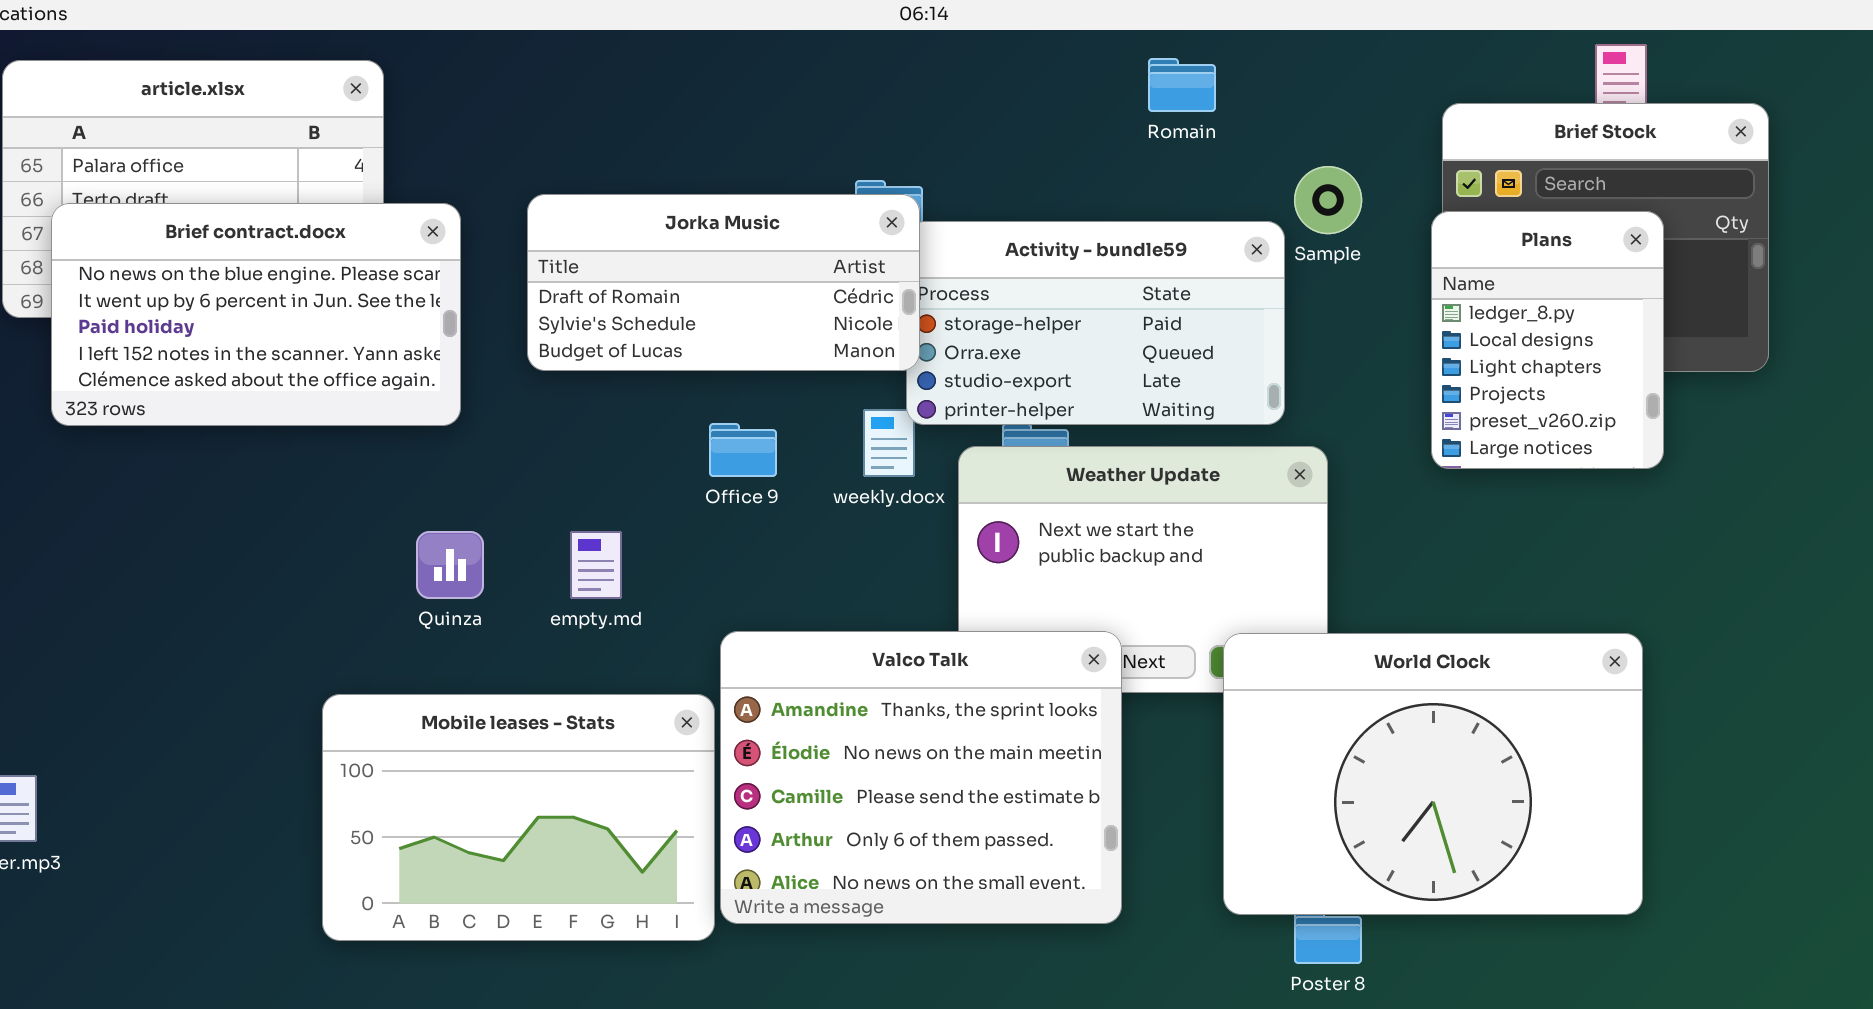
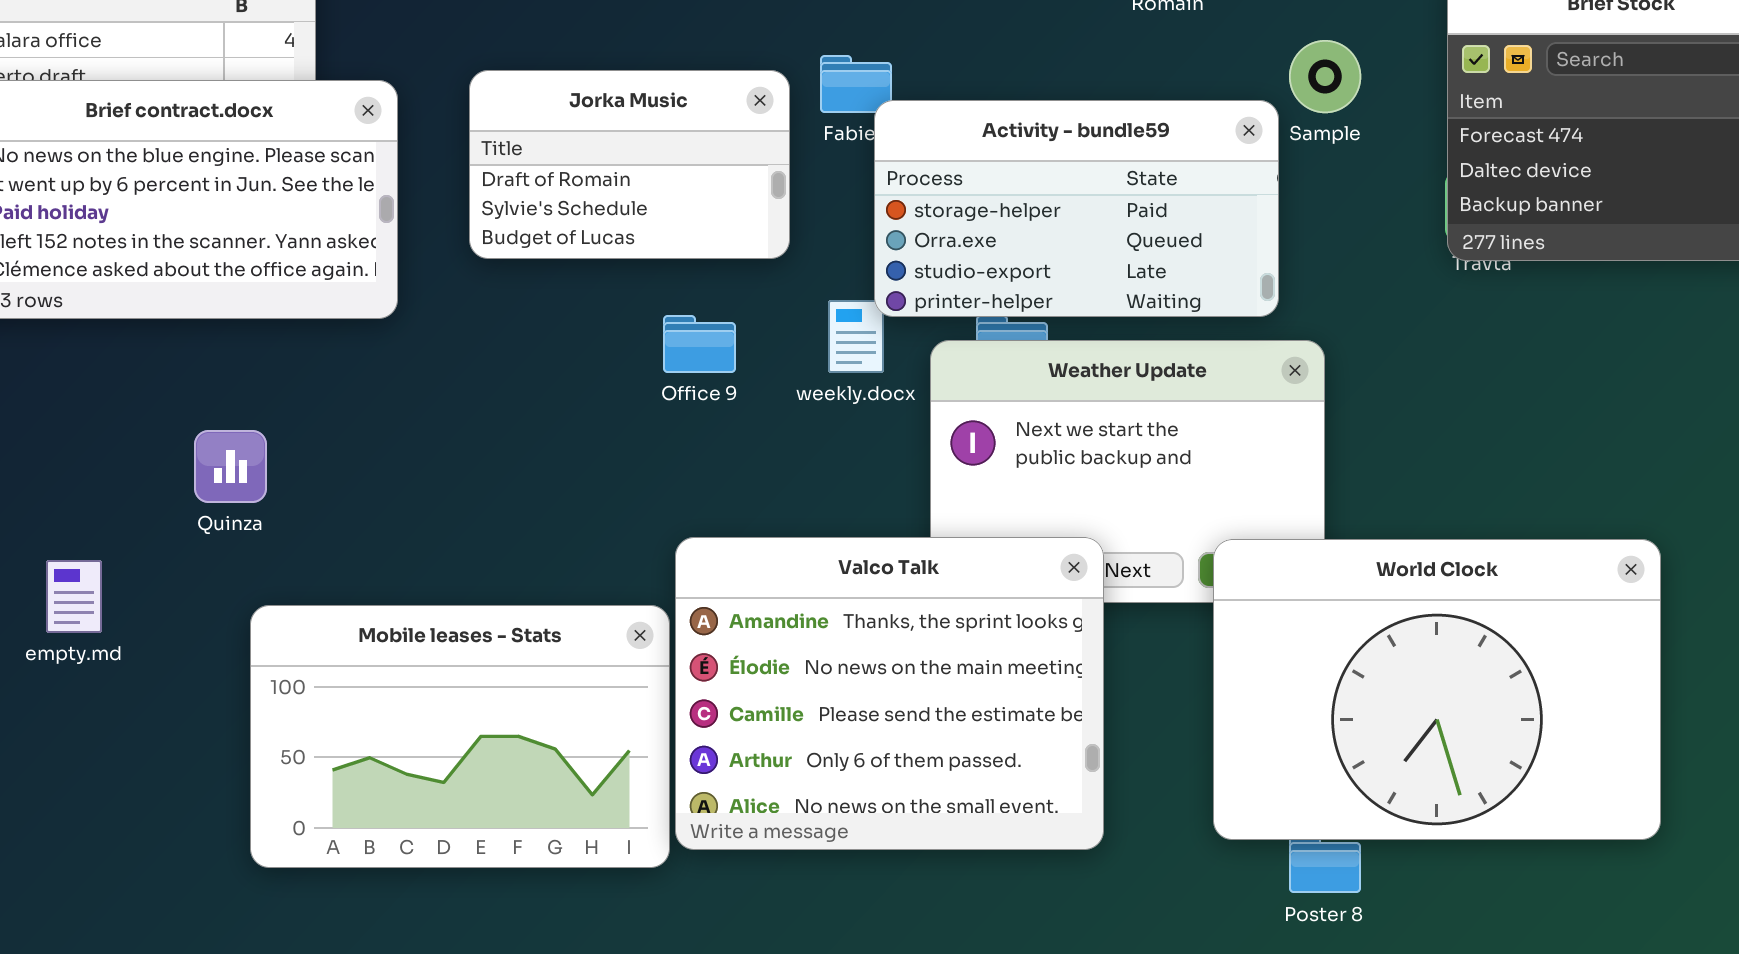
Jorka Music: [527,194,920,371] -> [469,70,790,259], resized
Plans: [1431,211,1664,469] -> none, closed
Quinza: [416,531,484,599] -> [194,430,267,503], moved
empty.md: [570,531,622,599] -> [46,560,102,633], moved

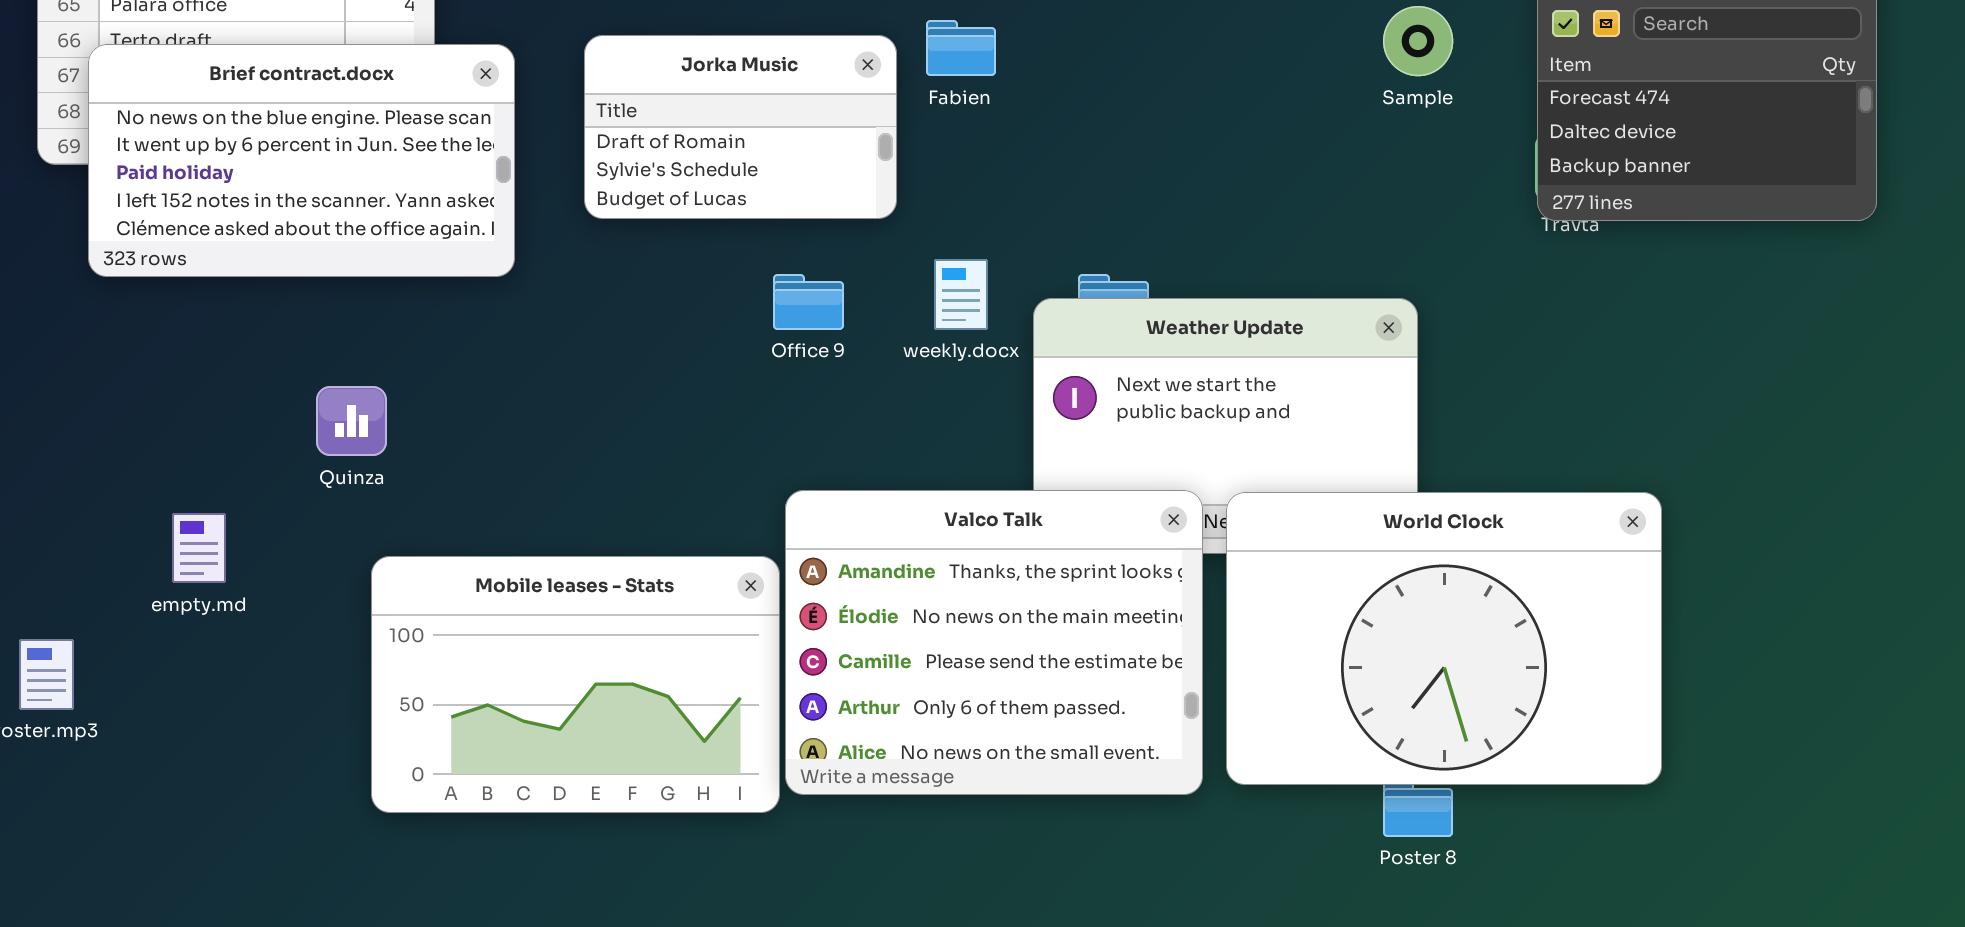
Activity - bundle59: [874,100,1279,317] -> none, closed
World Clock: [1213,539,1661,840] -> [1226,492,1662,785], moved

